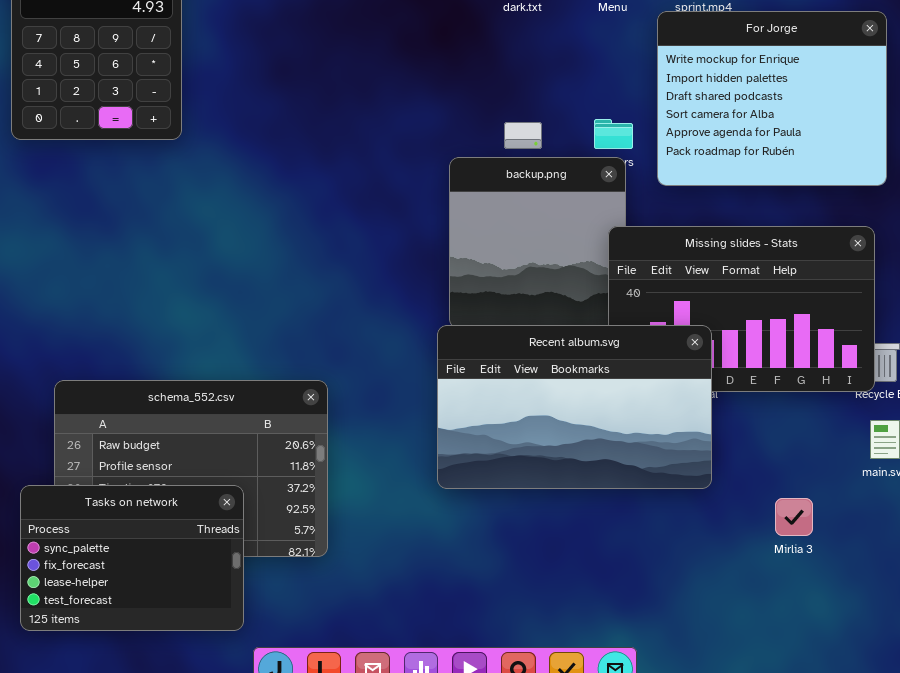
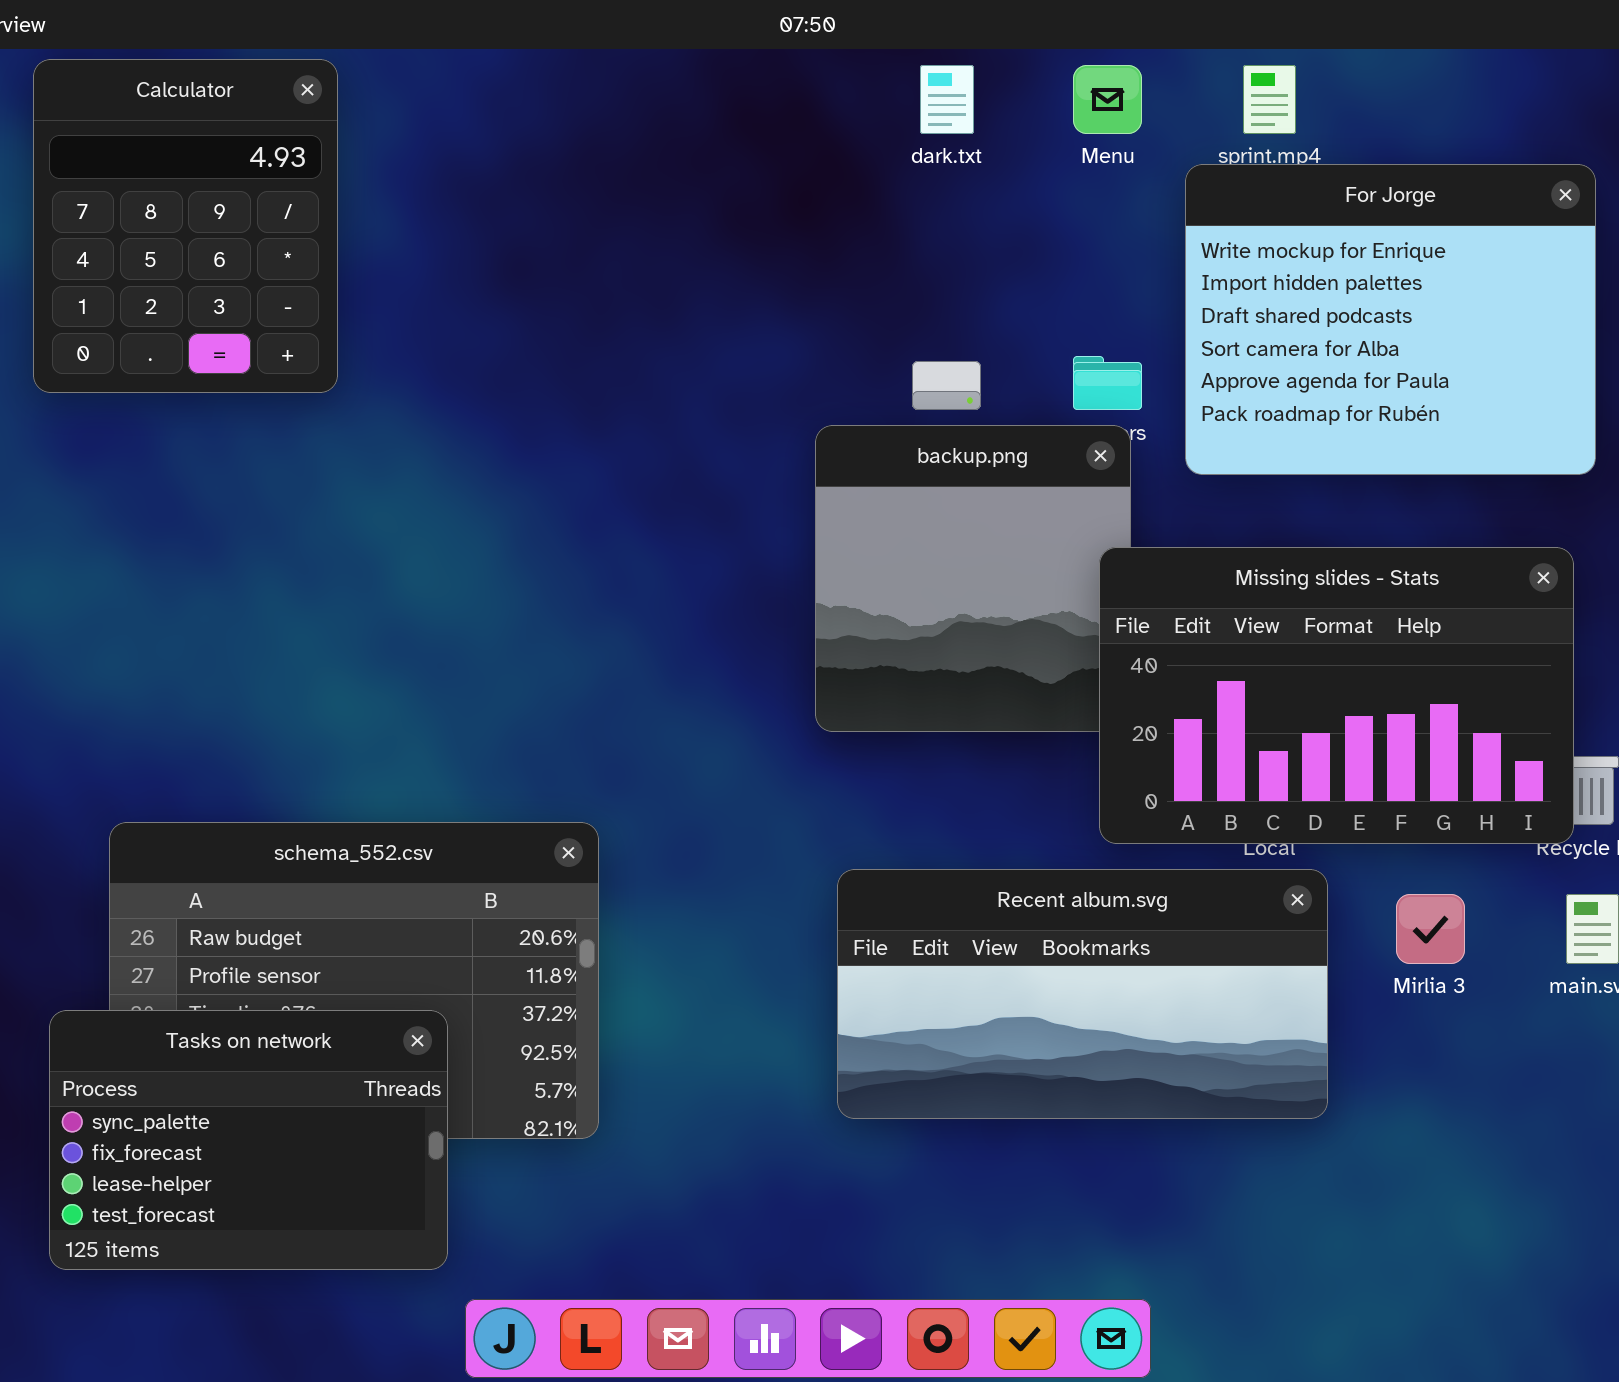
Recent album.svg: [437,325,712,489] -> [837,869,1328,1119], moved, resized
Mirlia 3: [775,498,813,536] -> [1396,894,1465,964], moved

